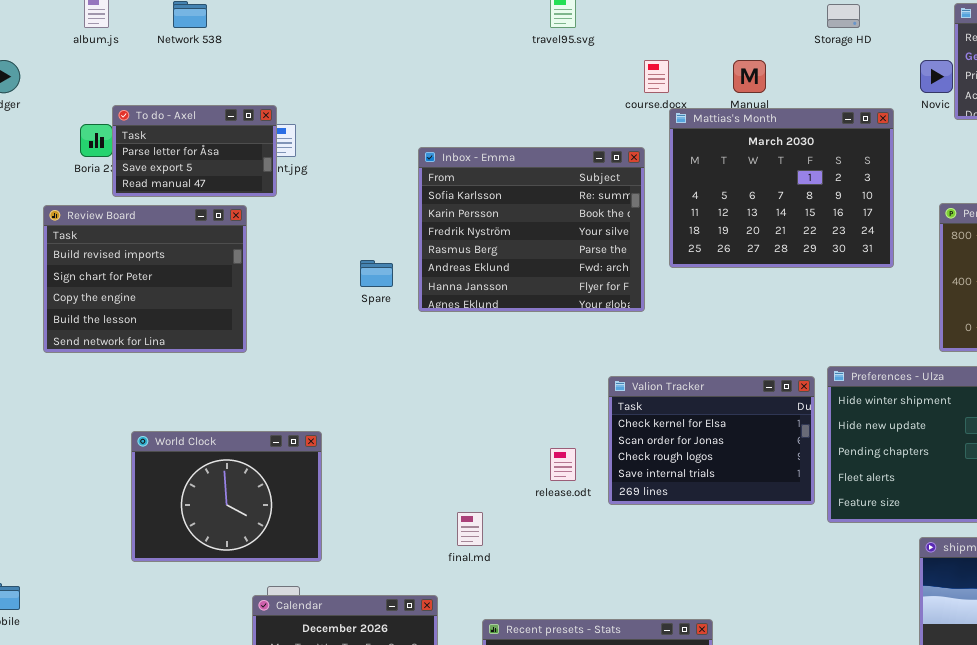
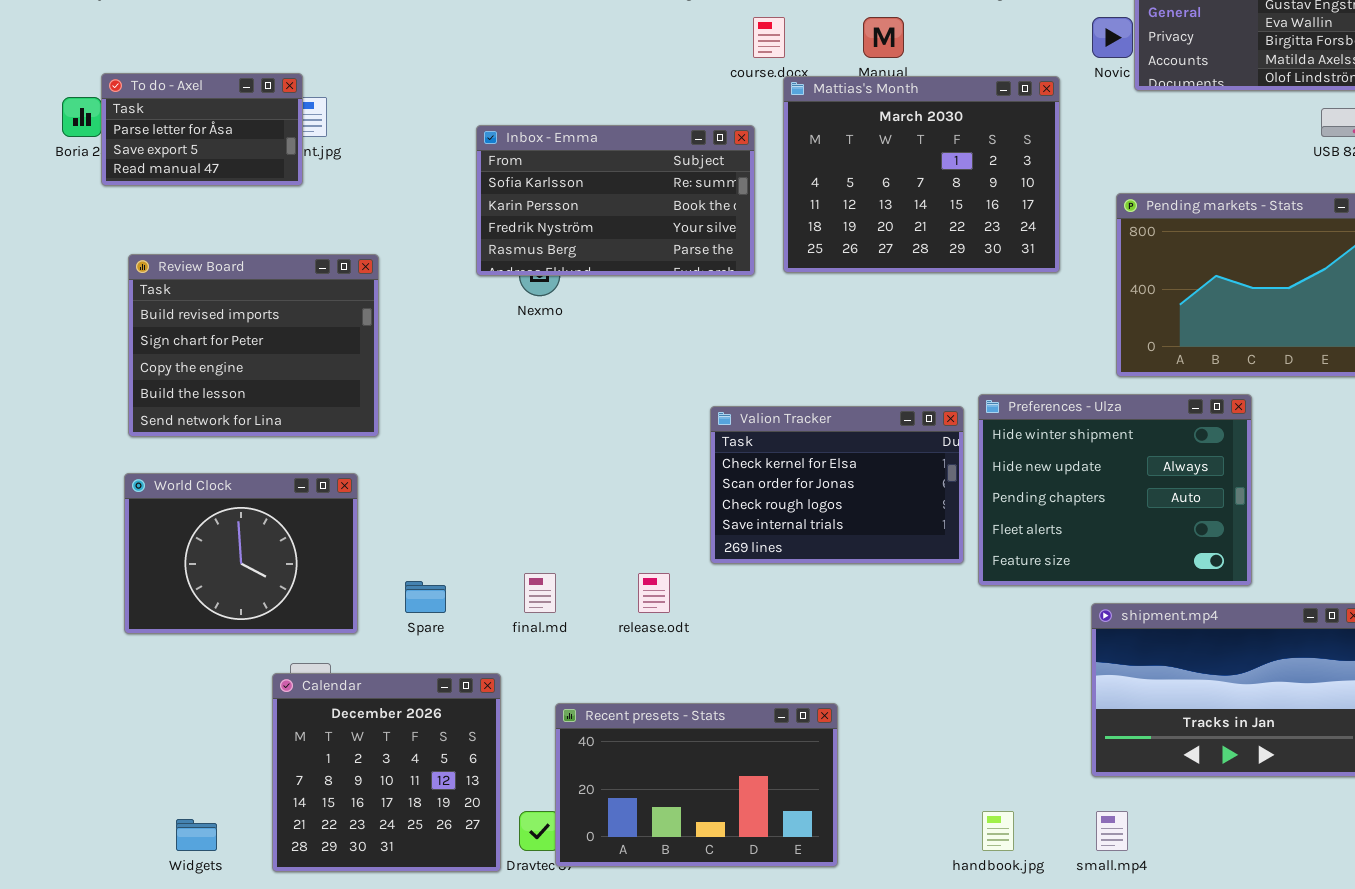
Inbox - Emma: [418,147,645,312] -> [476,125,755,276], resized
Review Board: [43,205,247,353] -> [128,254,379,437], moved
Spare: [360,260,393,287] -> [405,581,446,613], moved
release.odt: [550,448,576,481] -> [638,573,670,613], moved

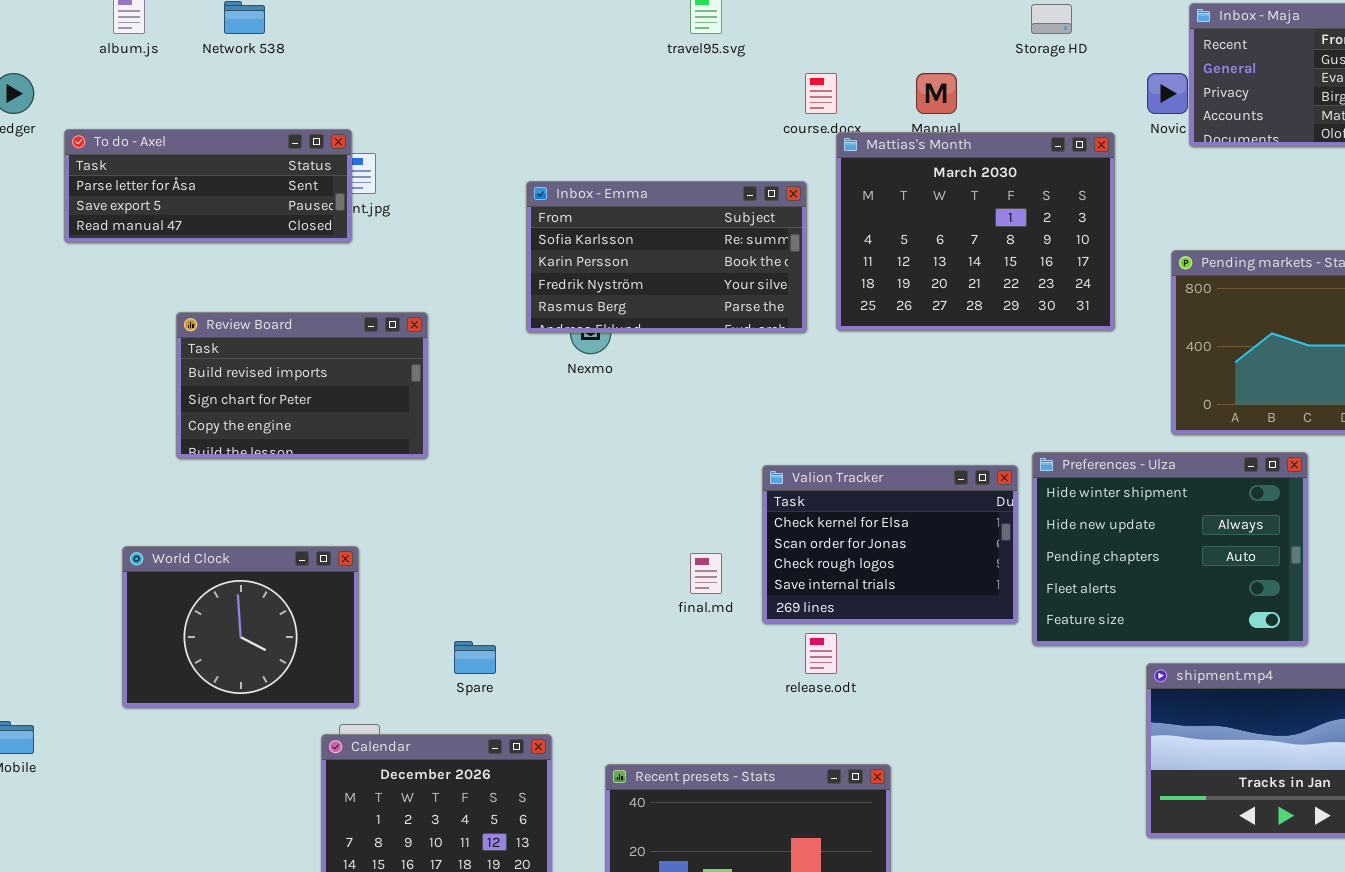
To do - Axel: [101,73,303,186] -> [64,129,352,243], resized
Review Board: [128,254,379,437] -> [176,312,428,459], resized
World Clock: [124,473,358,634] -> [122,546,359,708], moved
final.md: [524,573,556,613] -> [690,553,722,594], moved
release.odt: [638,573,670,613] -> [805,633,837,674], moved

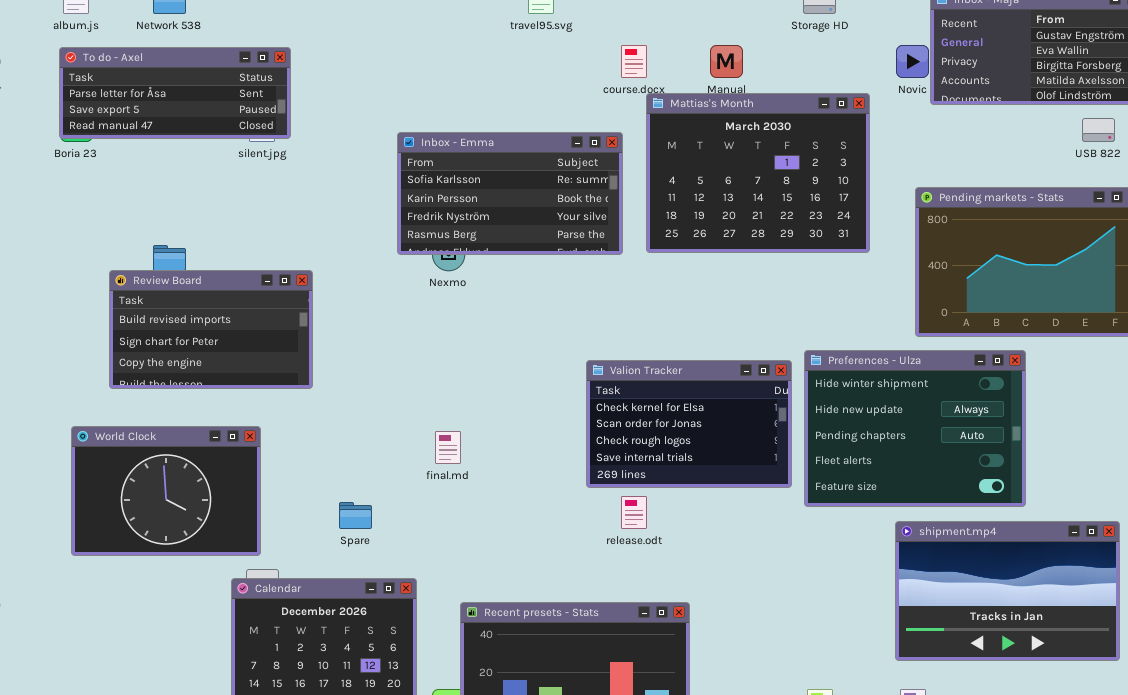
To do - Axel: [64,129,352,243] -> [59,47,291,139], moved
Review Board: [176,312,428,459] -> [109,270,313,389], moved
final.md: [690,553,722,594] -> [435,431,461,464], moved

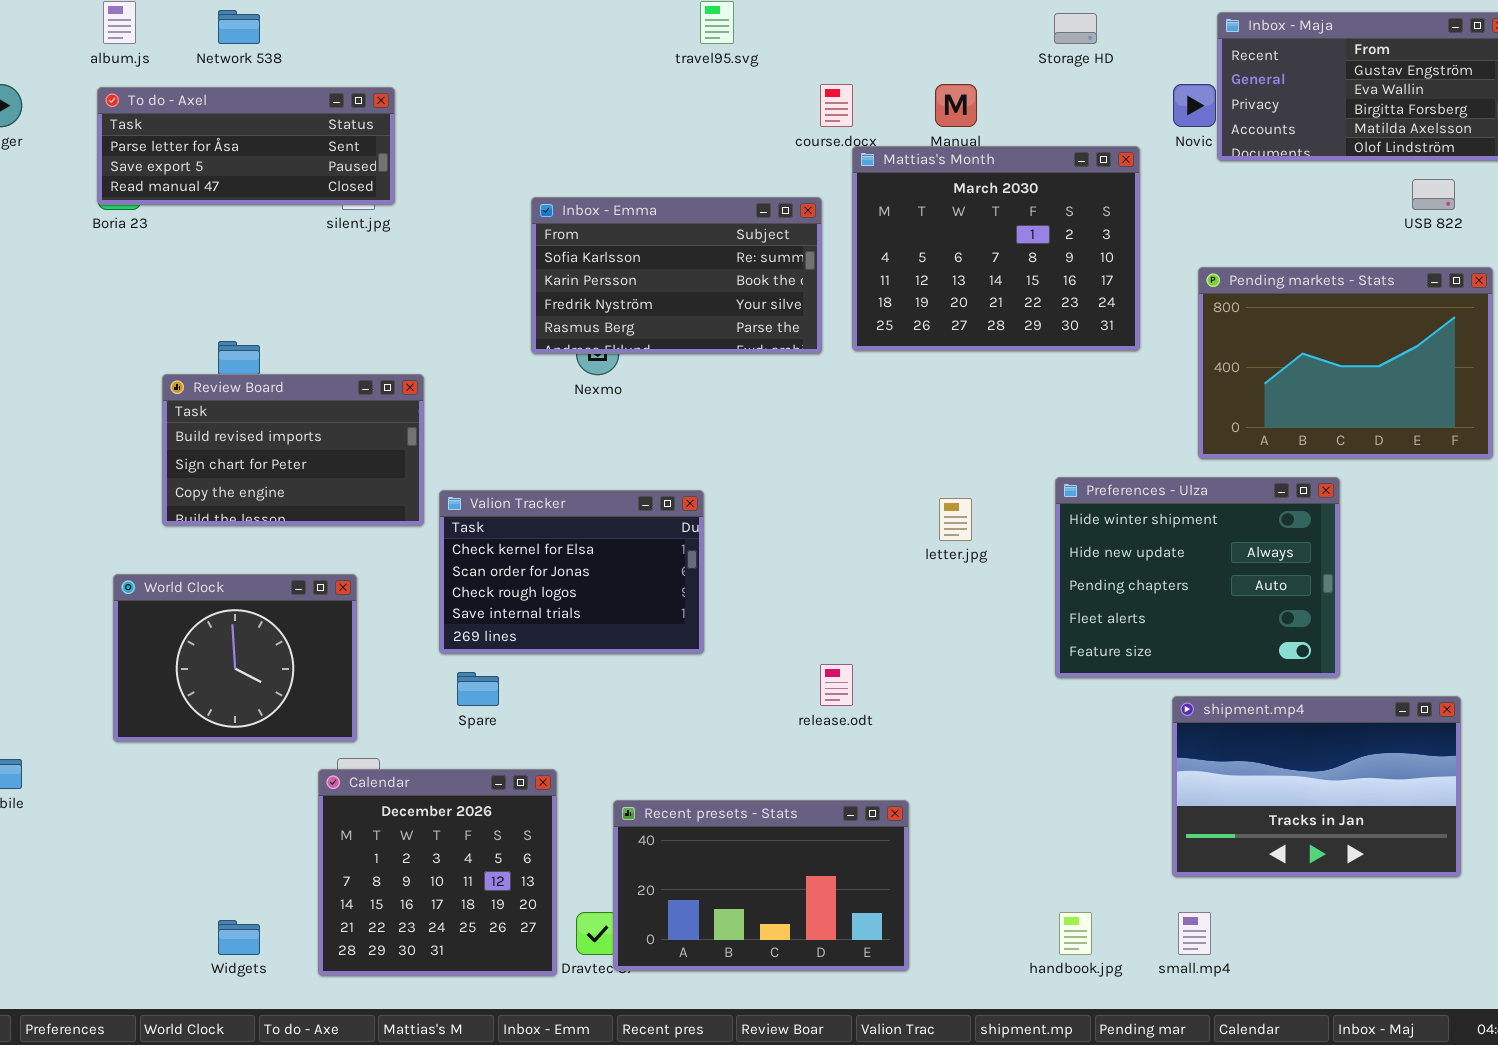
Valion Tracker: [586,360,792,488] -> [439,490,704,654], moved

